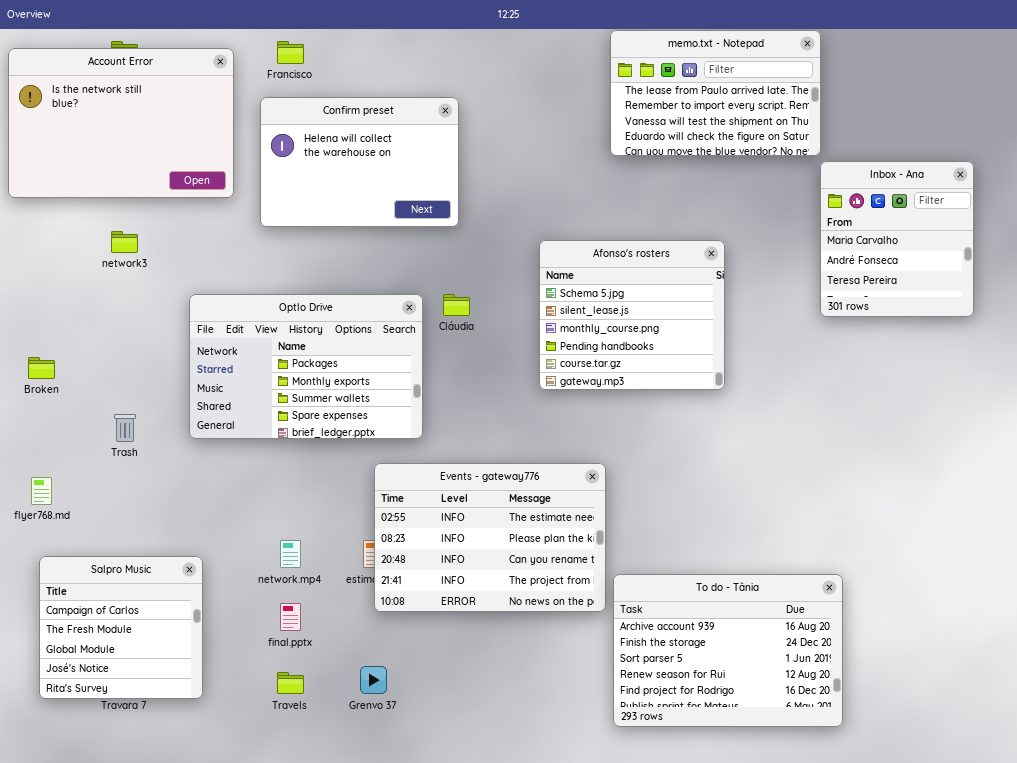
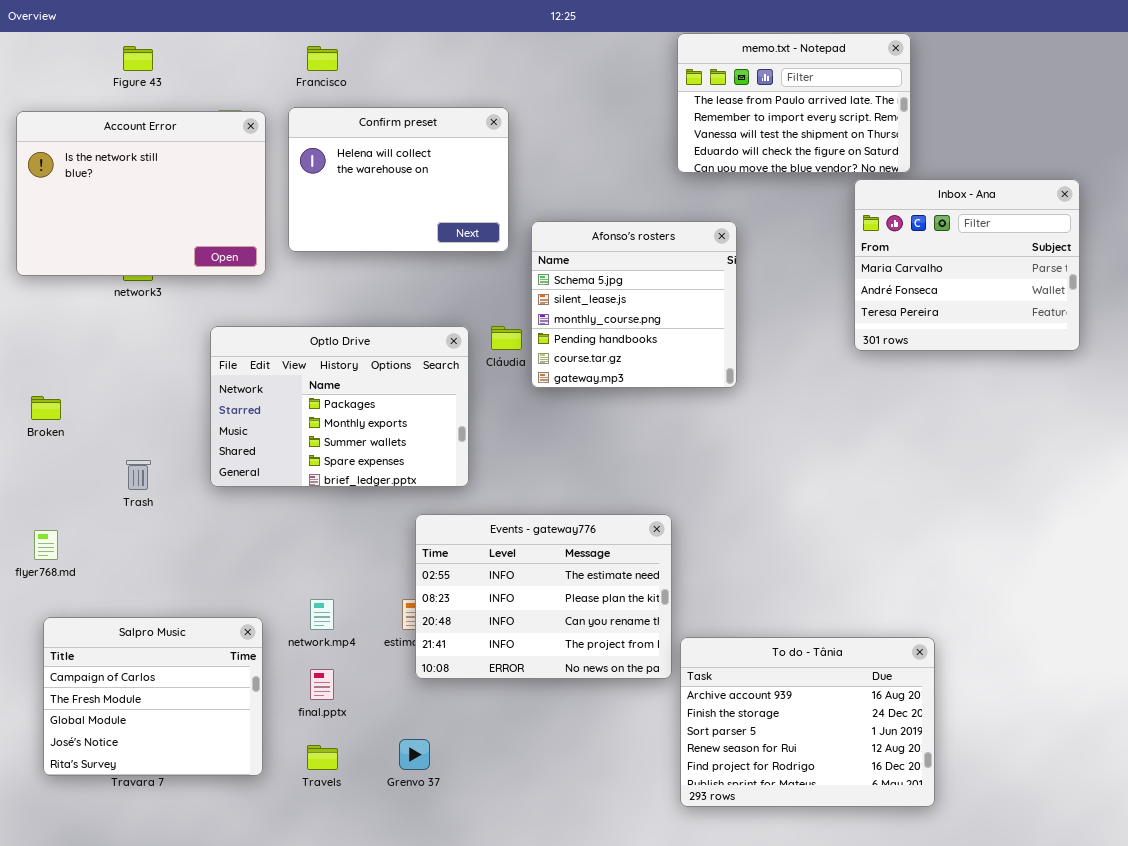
Account Error: [8,48,234,198] -> [16,111,266,276], moved
Inbox - Ana: [820,161,974,317] -> [854,179,1080,351], resized
Afonso's rosters: [539,240,725,390] -> [531,221,737,388], moved
Salpro Music: [39,556,203,699] -> [43,617,263,776], resized

